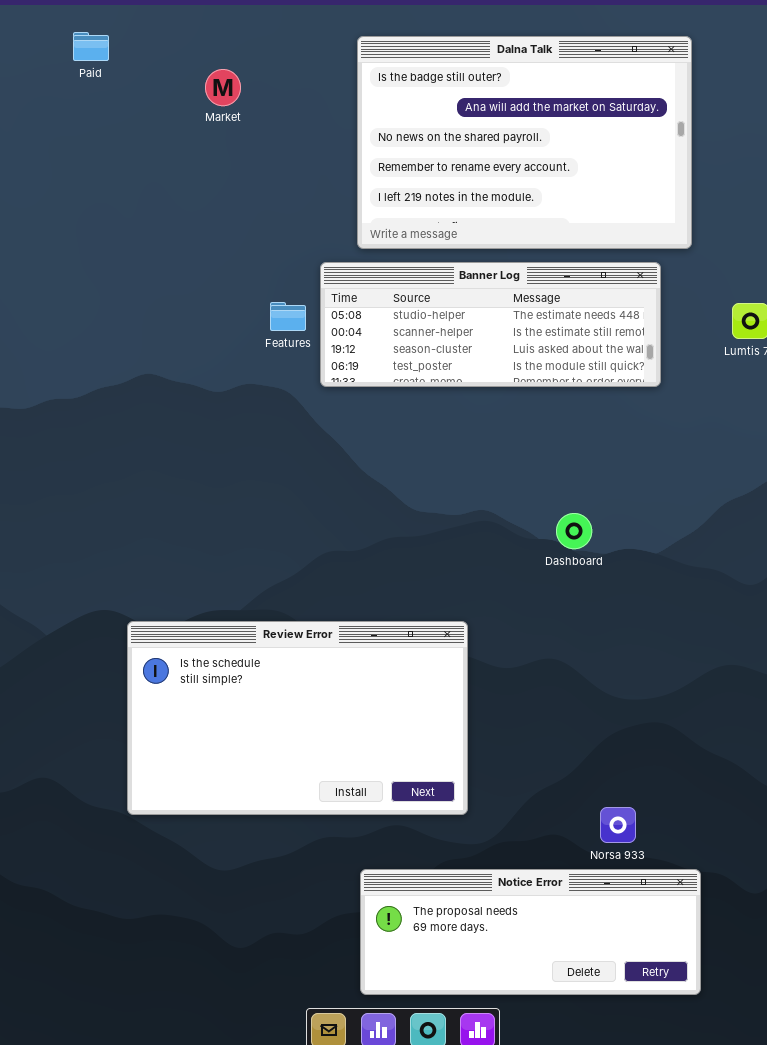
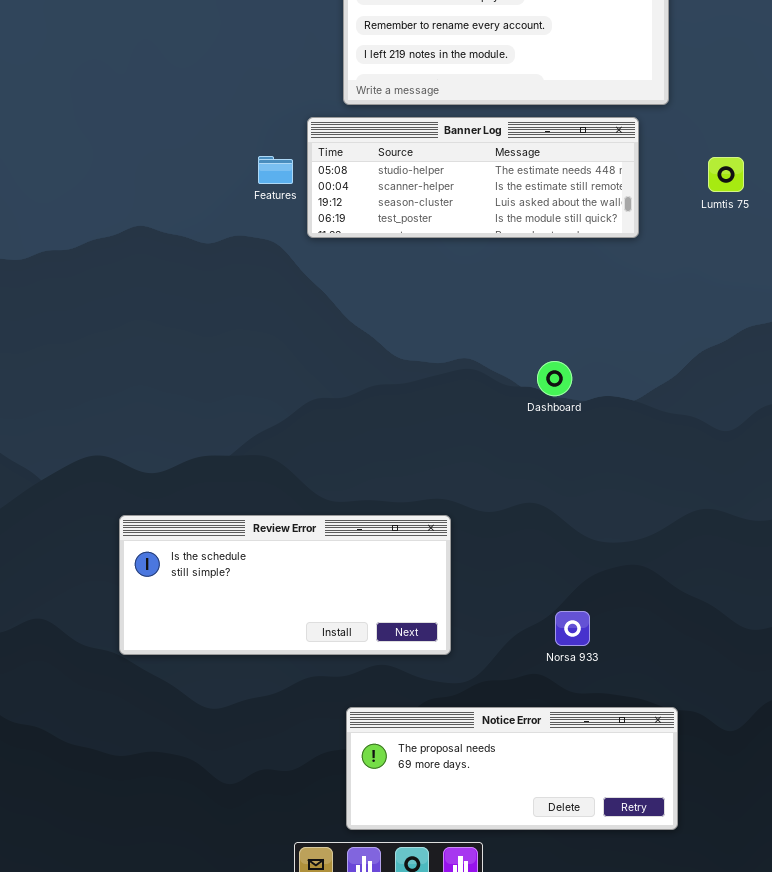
Review Error: [127,621,468,815] -> [119,515,451,655], resized
Norsa 933: [600,807,636,843] -> [555,611,590,646], moved

